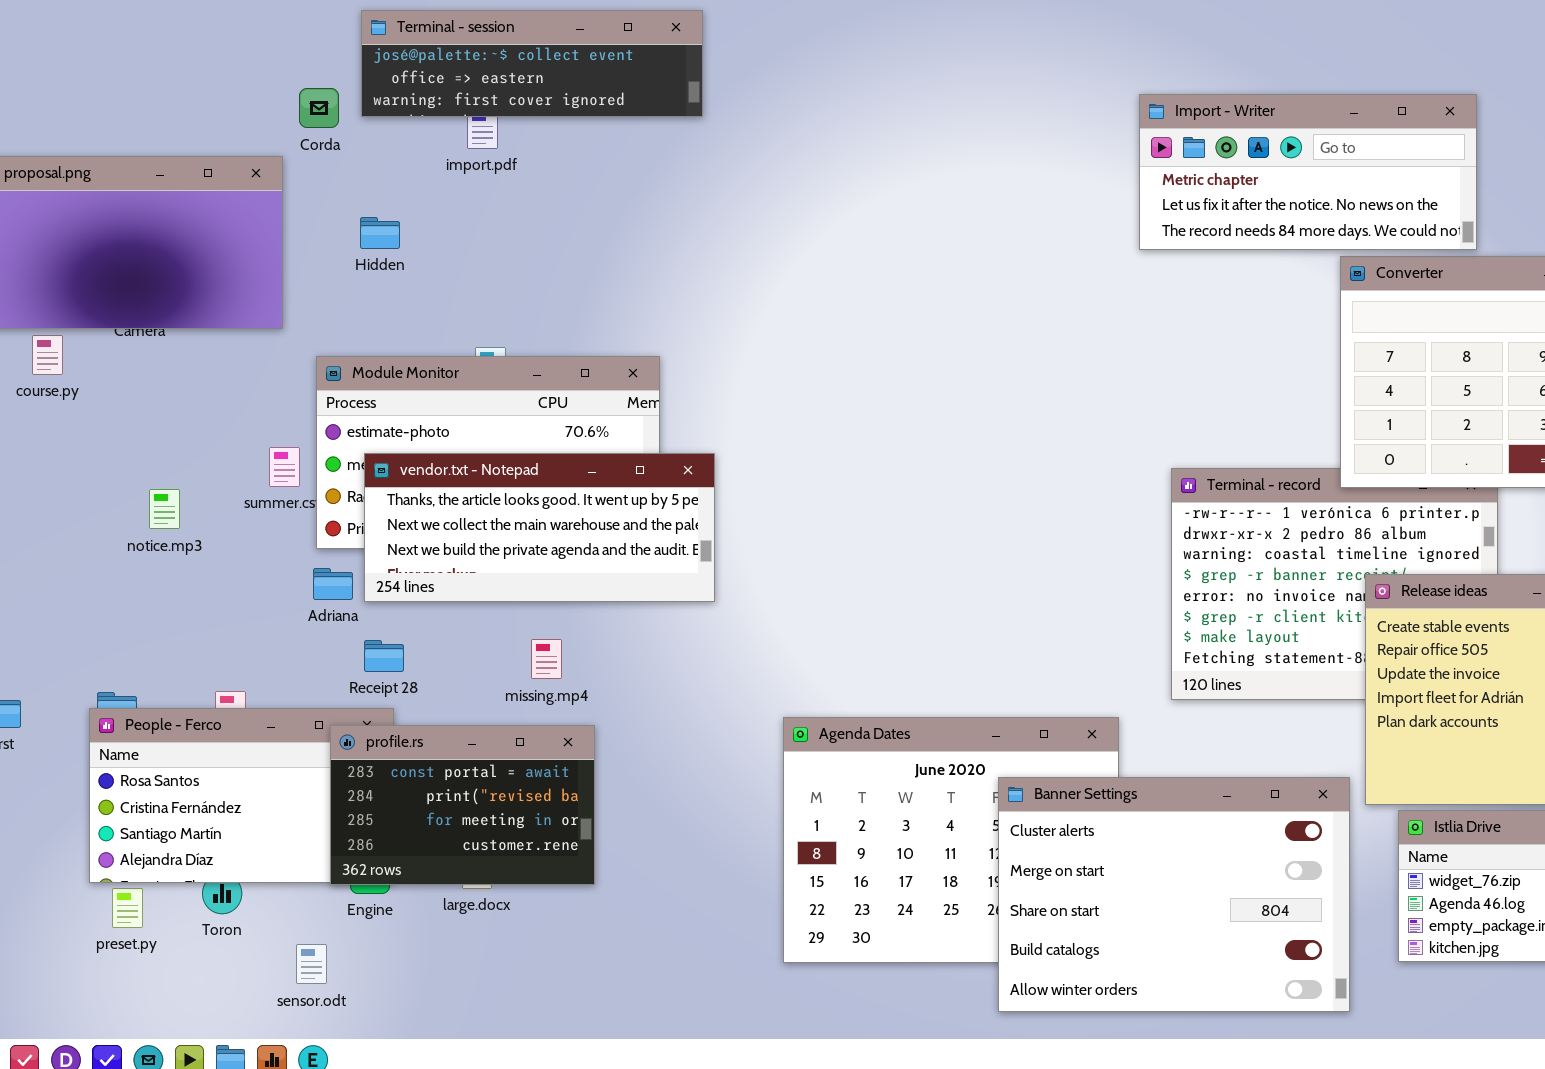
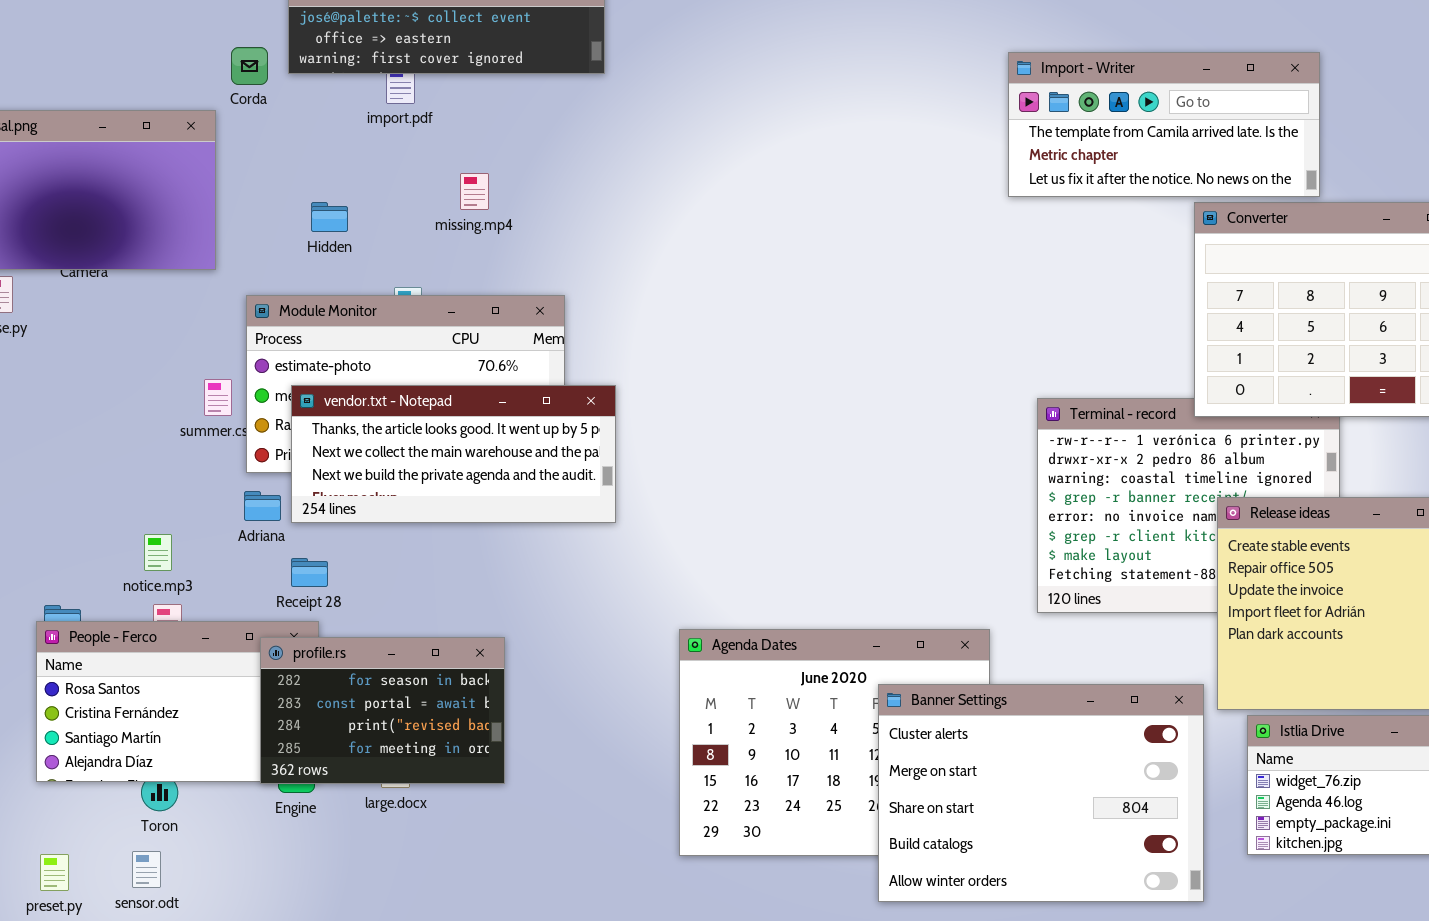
Import - Writer: [1139,94,1477,250] -> [1008,52,1320,197], scrolled up 1 row
Hidden: [360,217,400,249] -> [311,202,348,232], moved
notice.mp3: [149,489,180,529] -> [144,534,172,571], moved
missing.mp4: [531,639,562,679] -> [460,173,489,210], moved
profile.rs: [330,725,595,885] -> [260,637,505,784], scrolled up 1 row
preset.py: [112,888,143,928] -> [40,854,69,891], moved
sensor.odt: [296,944,327,984] -> [132,851,161,888], moved

